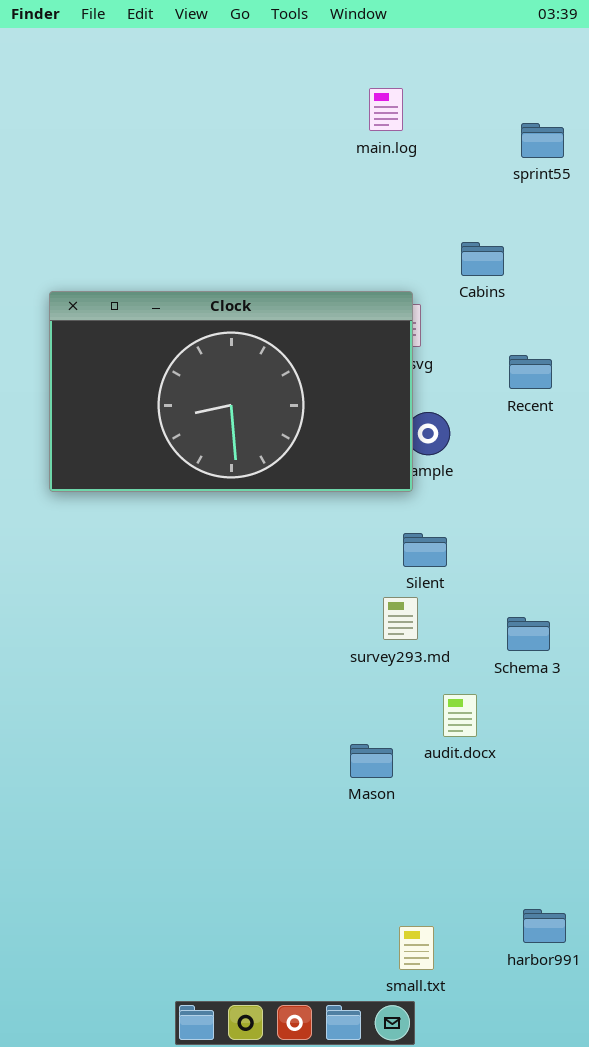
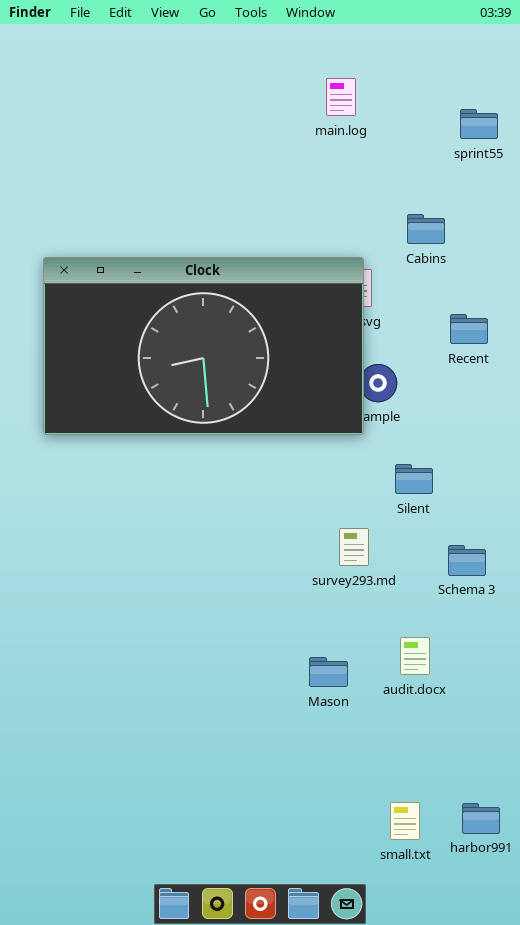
Silent: [403,533,447,567] -> [395,464,433,494], moved
audit.docx: [443,694,477,737] -> [400,637,430,675], moved
small.txt: [399,926,434,970] -> [390,802,420,840], moved

